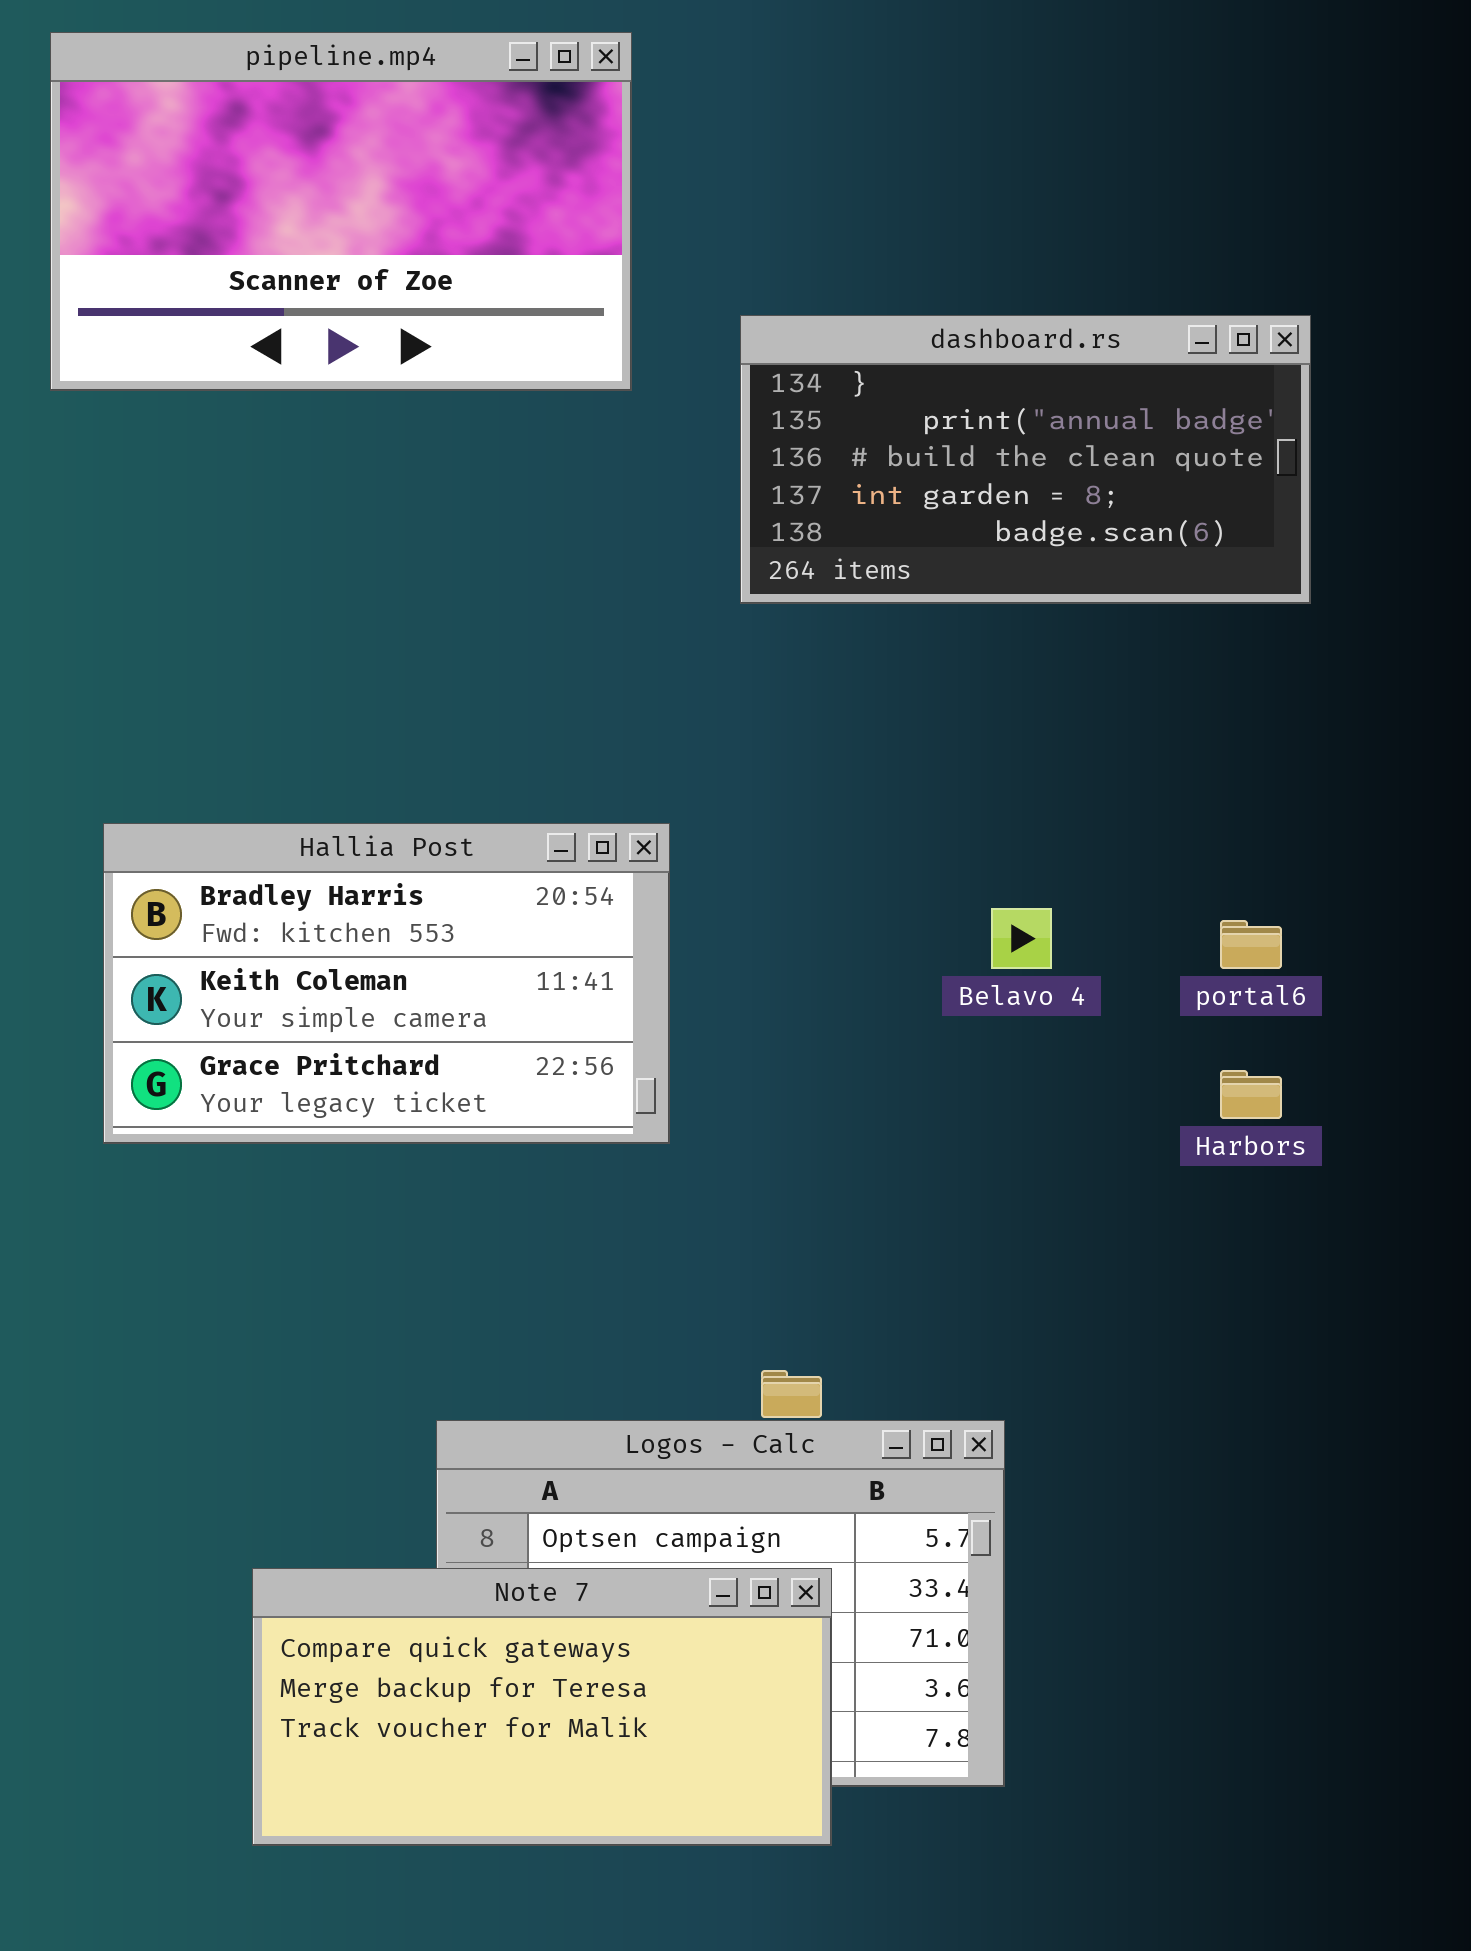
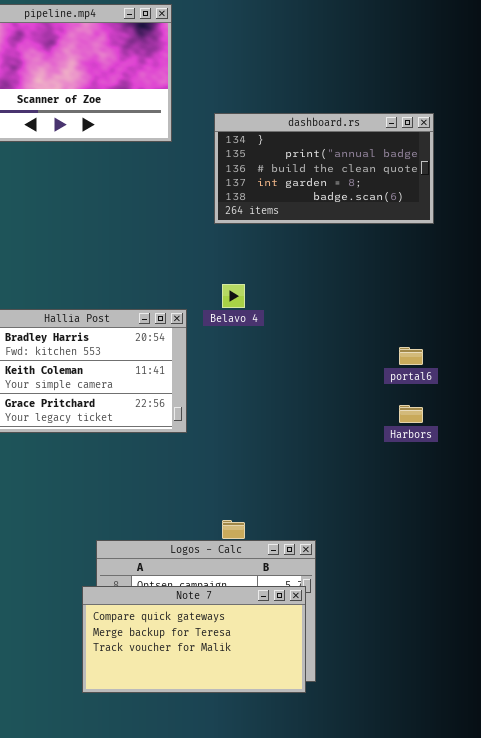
Belavo 4: [991,908,1052,969] -> [222,284,245,308], moved
Note 7: [252,1568,832,1846] -> [82,586,306,693], moved

